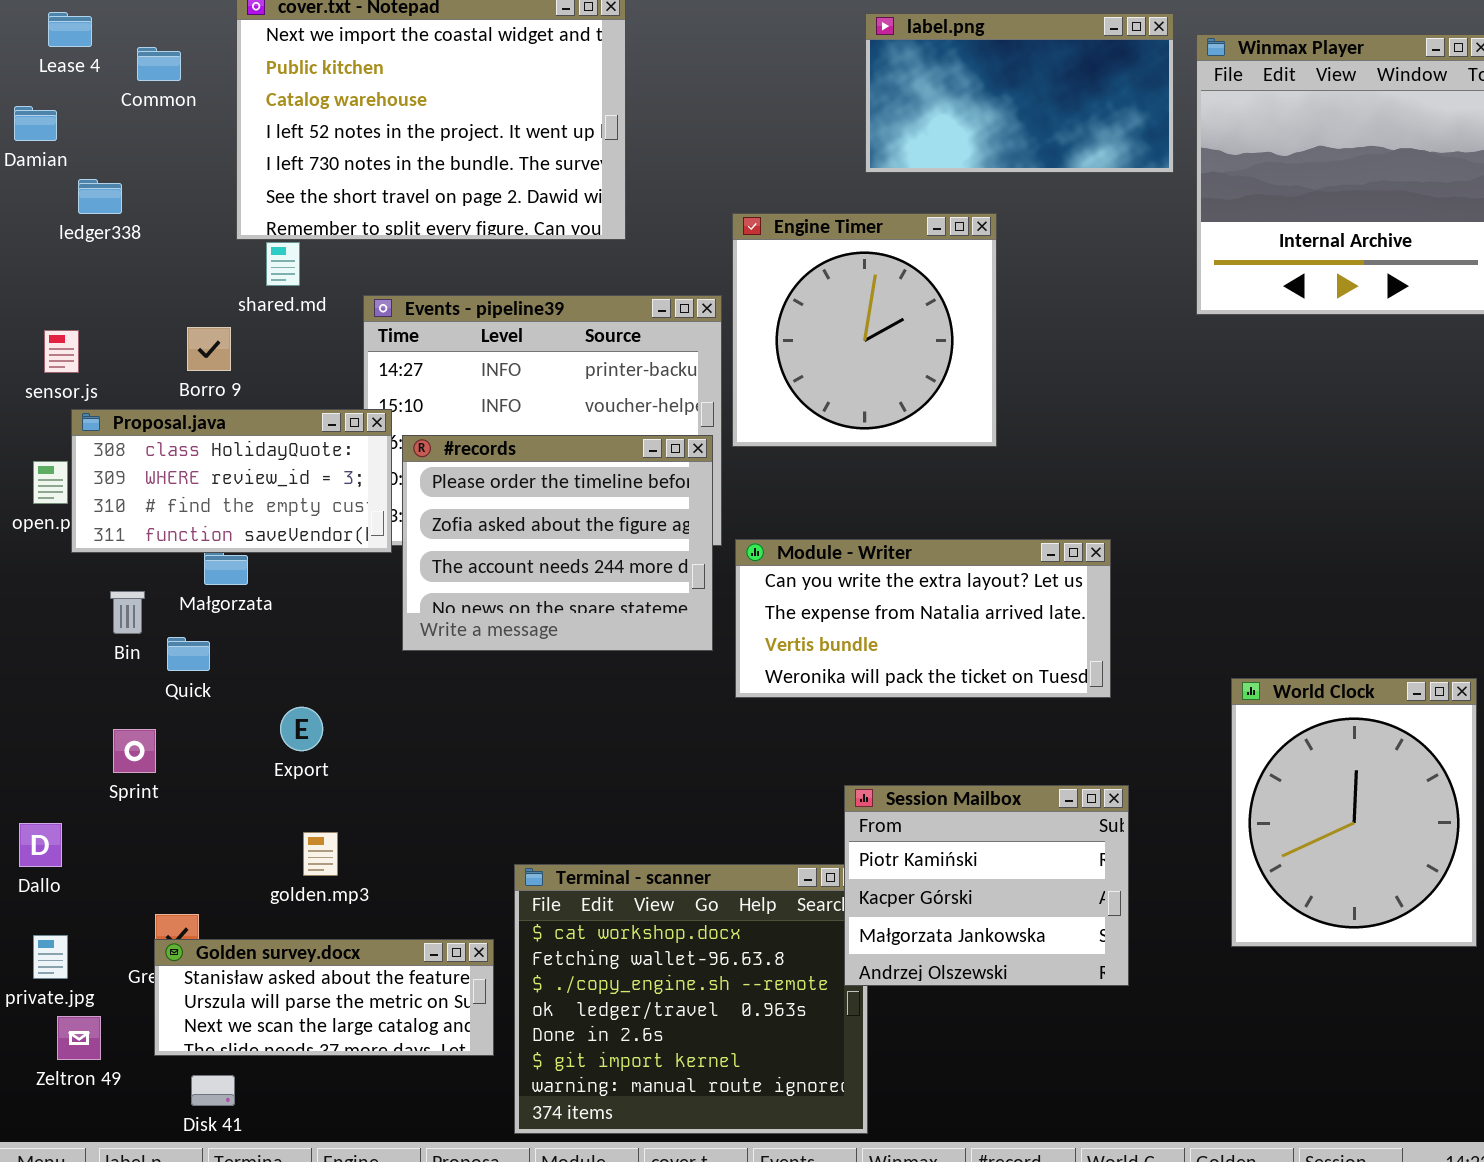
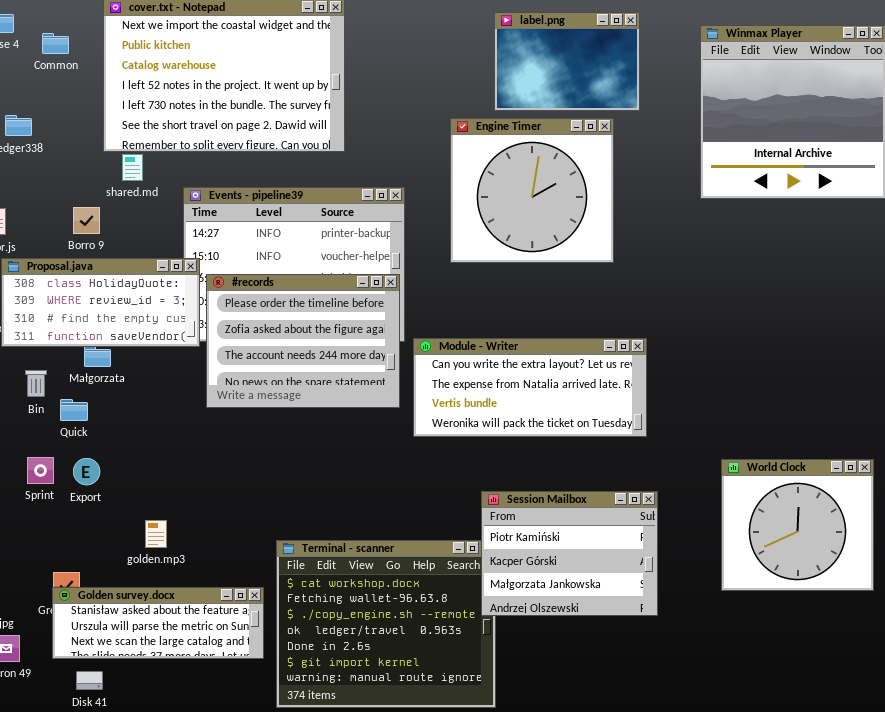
label.png: [865,13,1174,173] -> [494,12,640,111], resized
Engine Timer: [732,213,997,447] -> [450,118,614,263], moved
World Clock: [1231,678,1477,947] -> [721,459,874,591], resized
Export: [280,707,323,751] -> [73,458,100,485], moved

